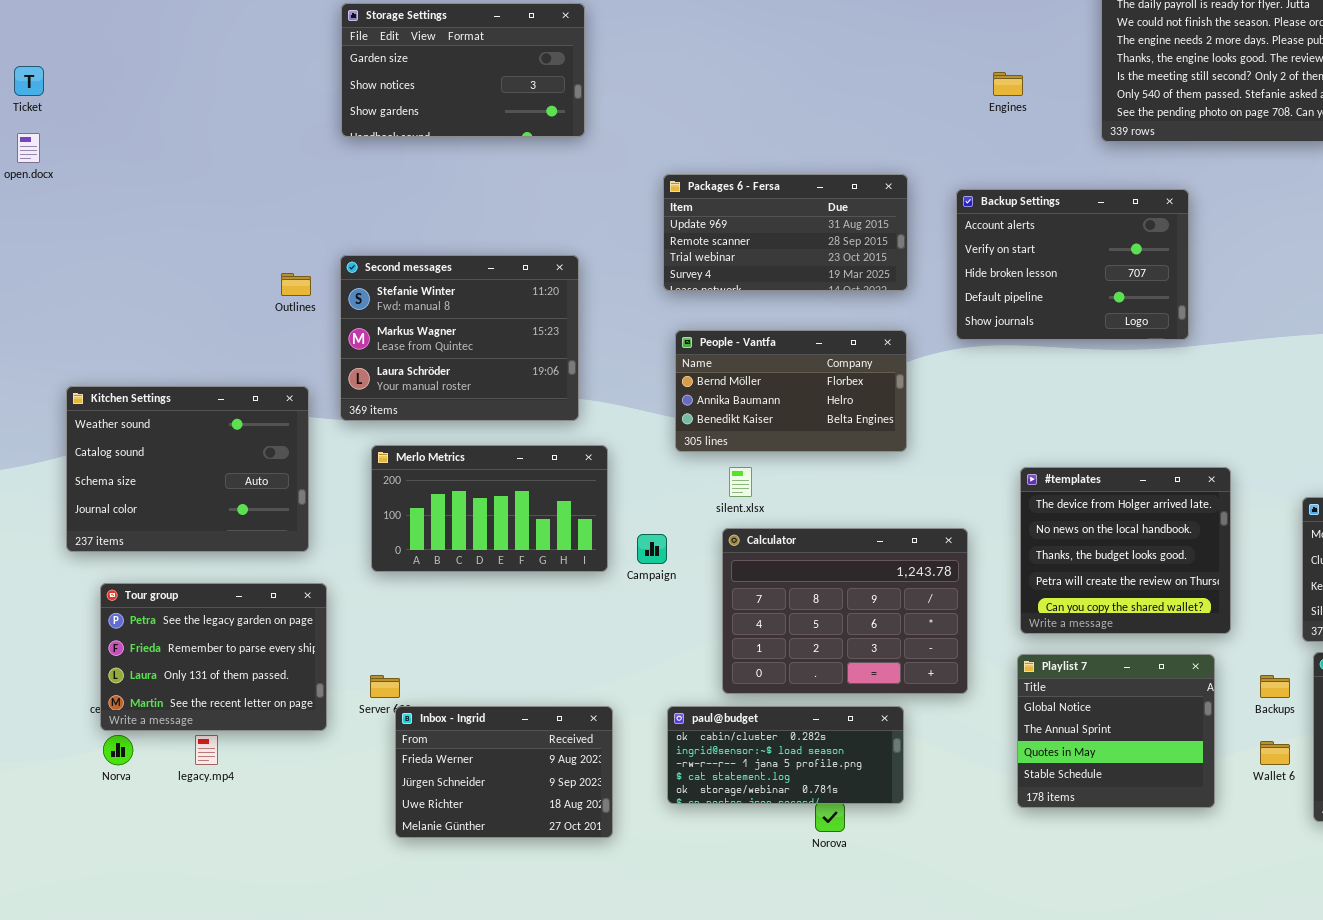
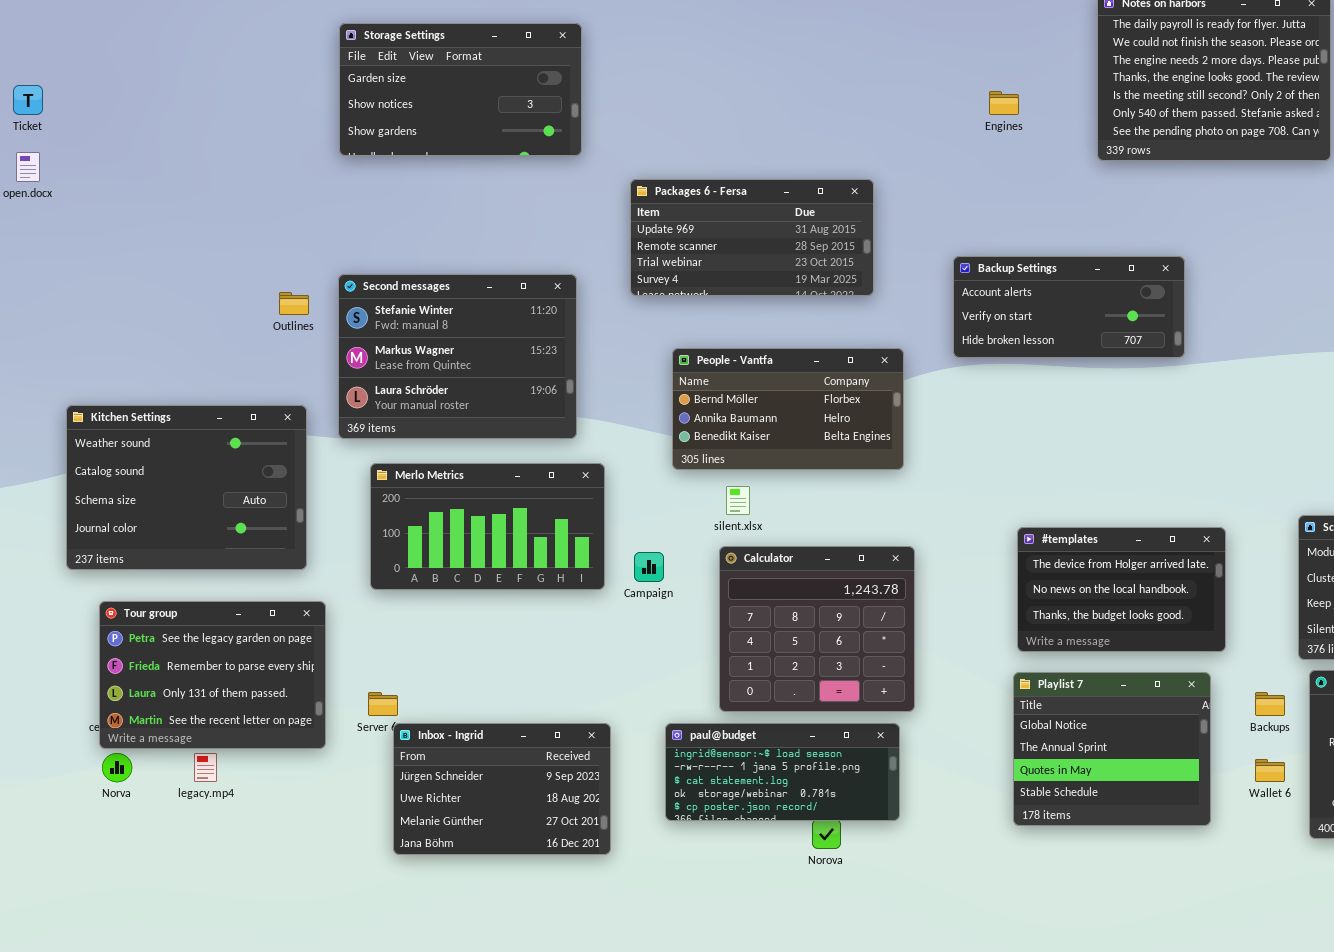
Packages 6 - Fersa: [663,174,908,291] -> [630,179,874,296], moved
Backup Settings: [956,189,1189,340] -> [953,256,1185,358], resized
#templates: [1020,467,1231,634] -> [1017,527,1226,652], resized
Calculator: [722,528,968,694] -> [719,546,915,712], resized
Inbox - Ingrid: [395,706,613,838] -> [393,723,611,855], scrolled down 1 row
paul@budget: [667,706,904,804] -> [665,723,900,821], scrolled down 1 row

